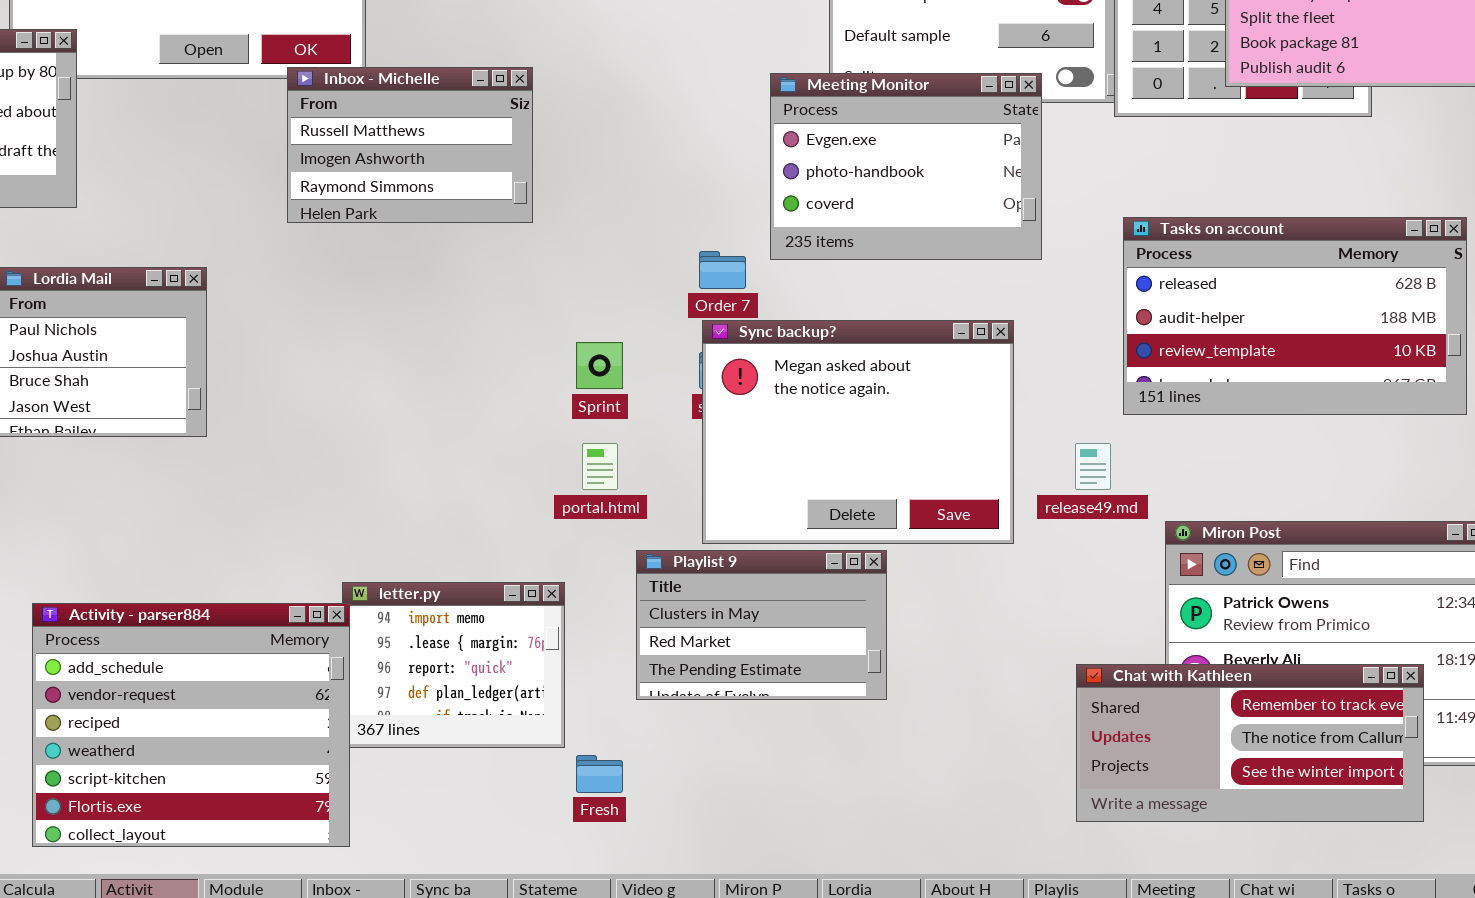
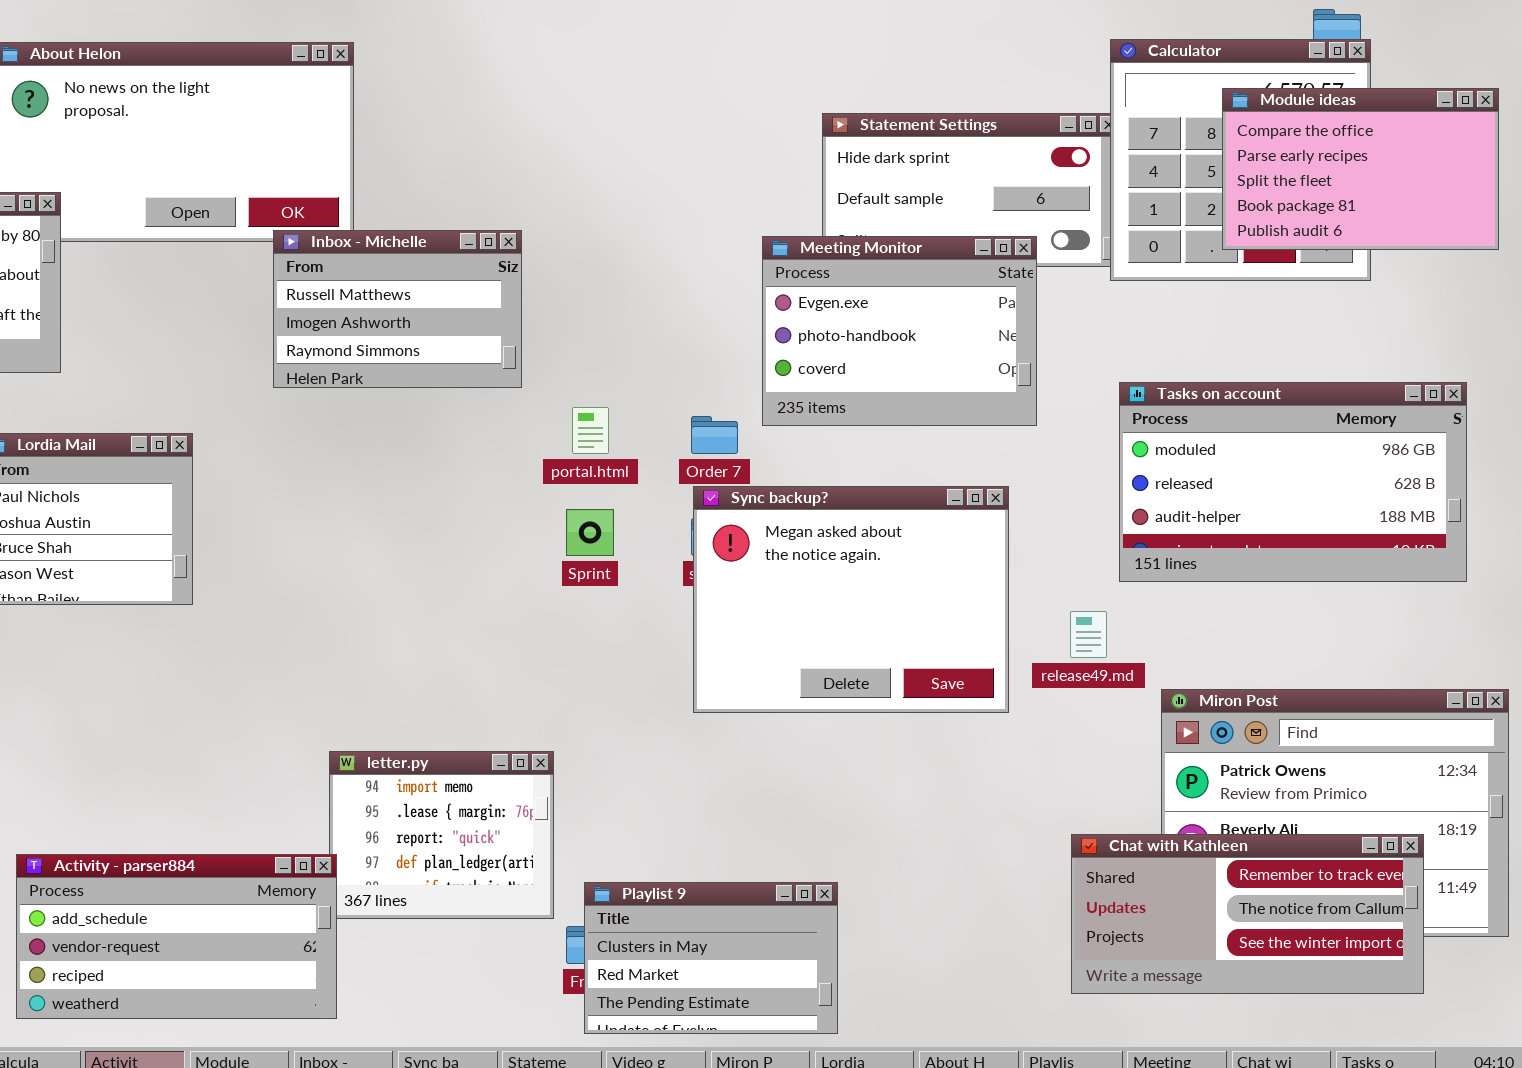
Tasks on account: [1123,217,1467,415] -> [1119,382,1467,582], scrolled up 1 row
portal.html: [582,443,618,490] -> [572,407,609,454], moved
Playlist 9: [636,550,887,700] -> [584,882,838,1034], moved
Activity - parser884: [32,603,350,847] -> [16,854,337,1019], resized

